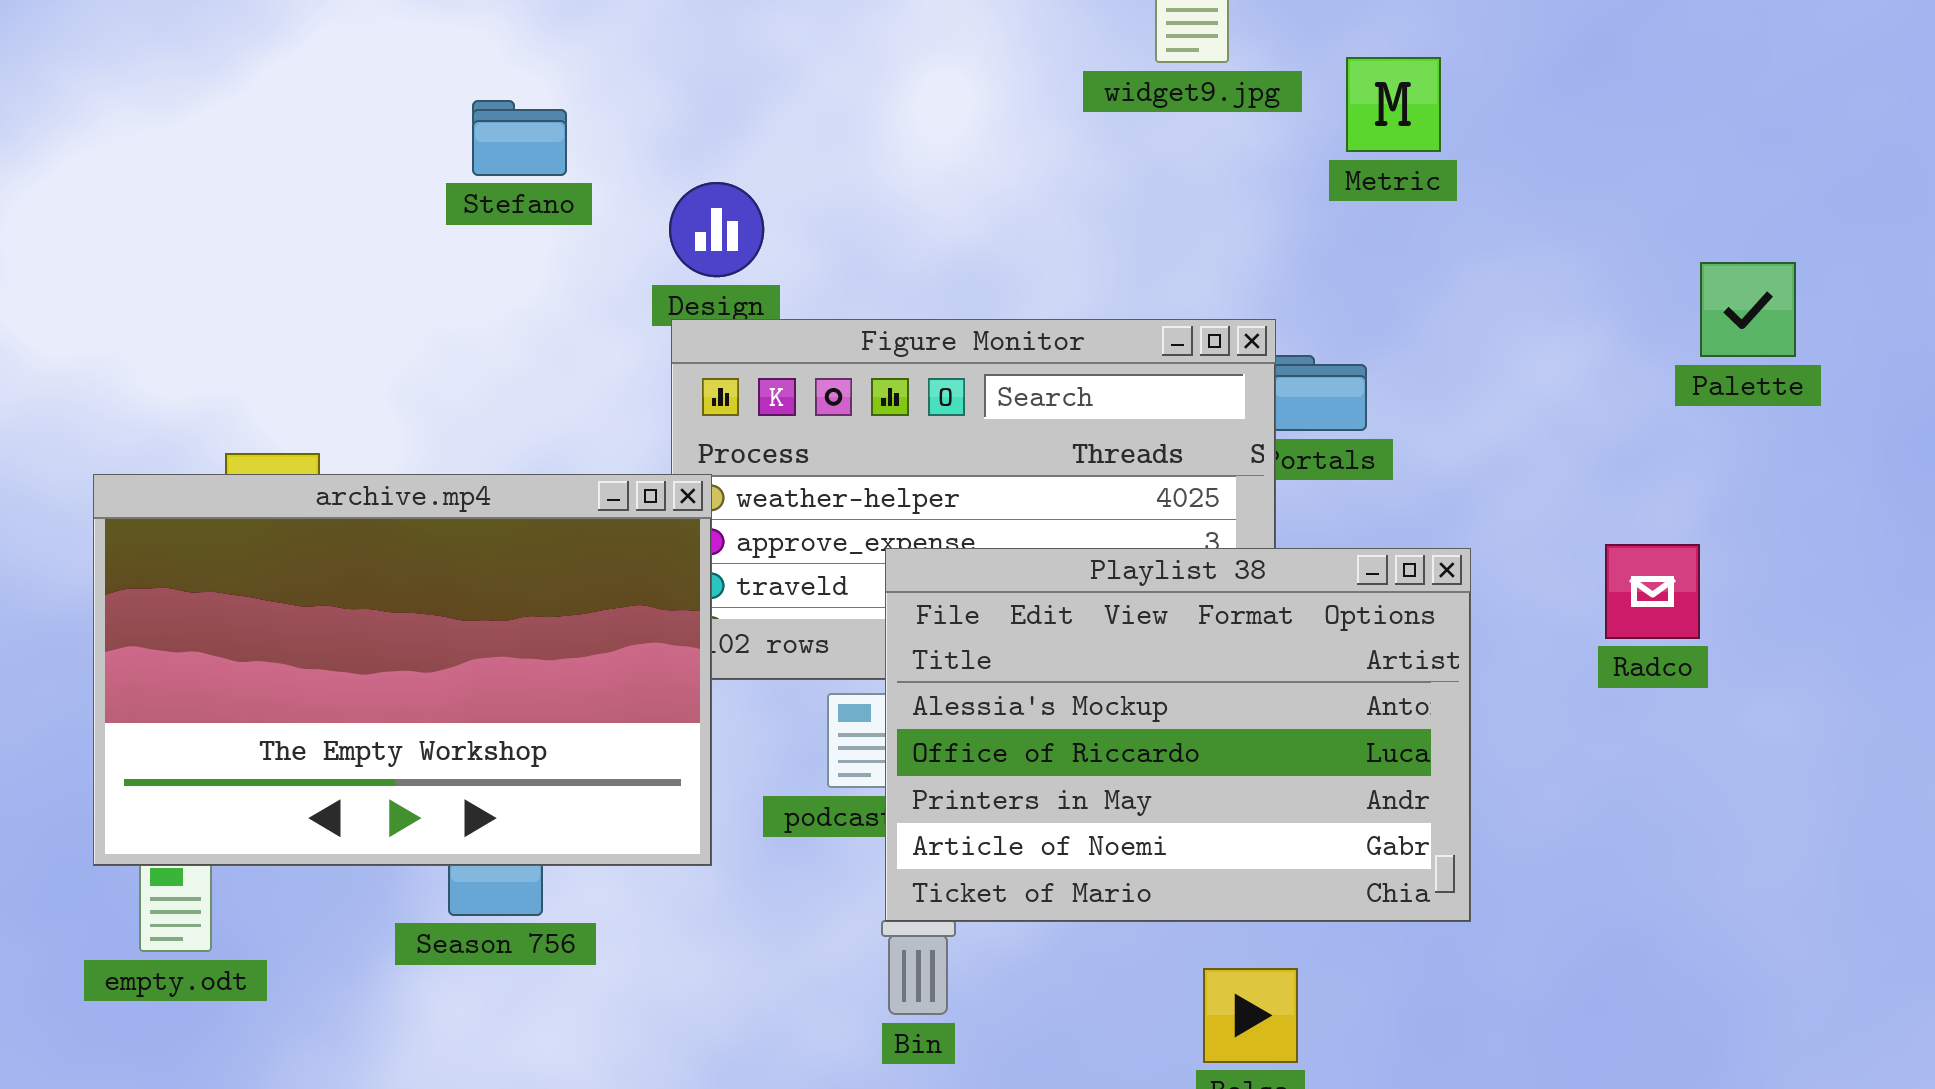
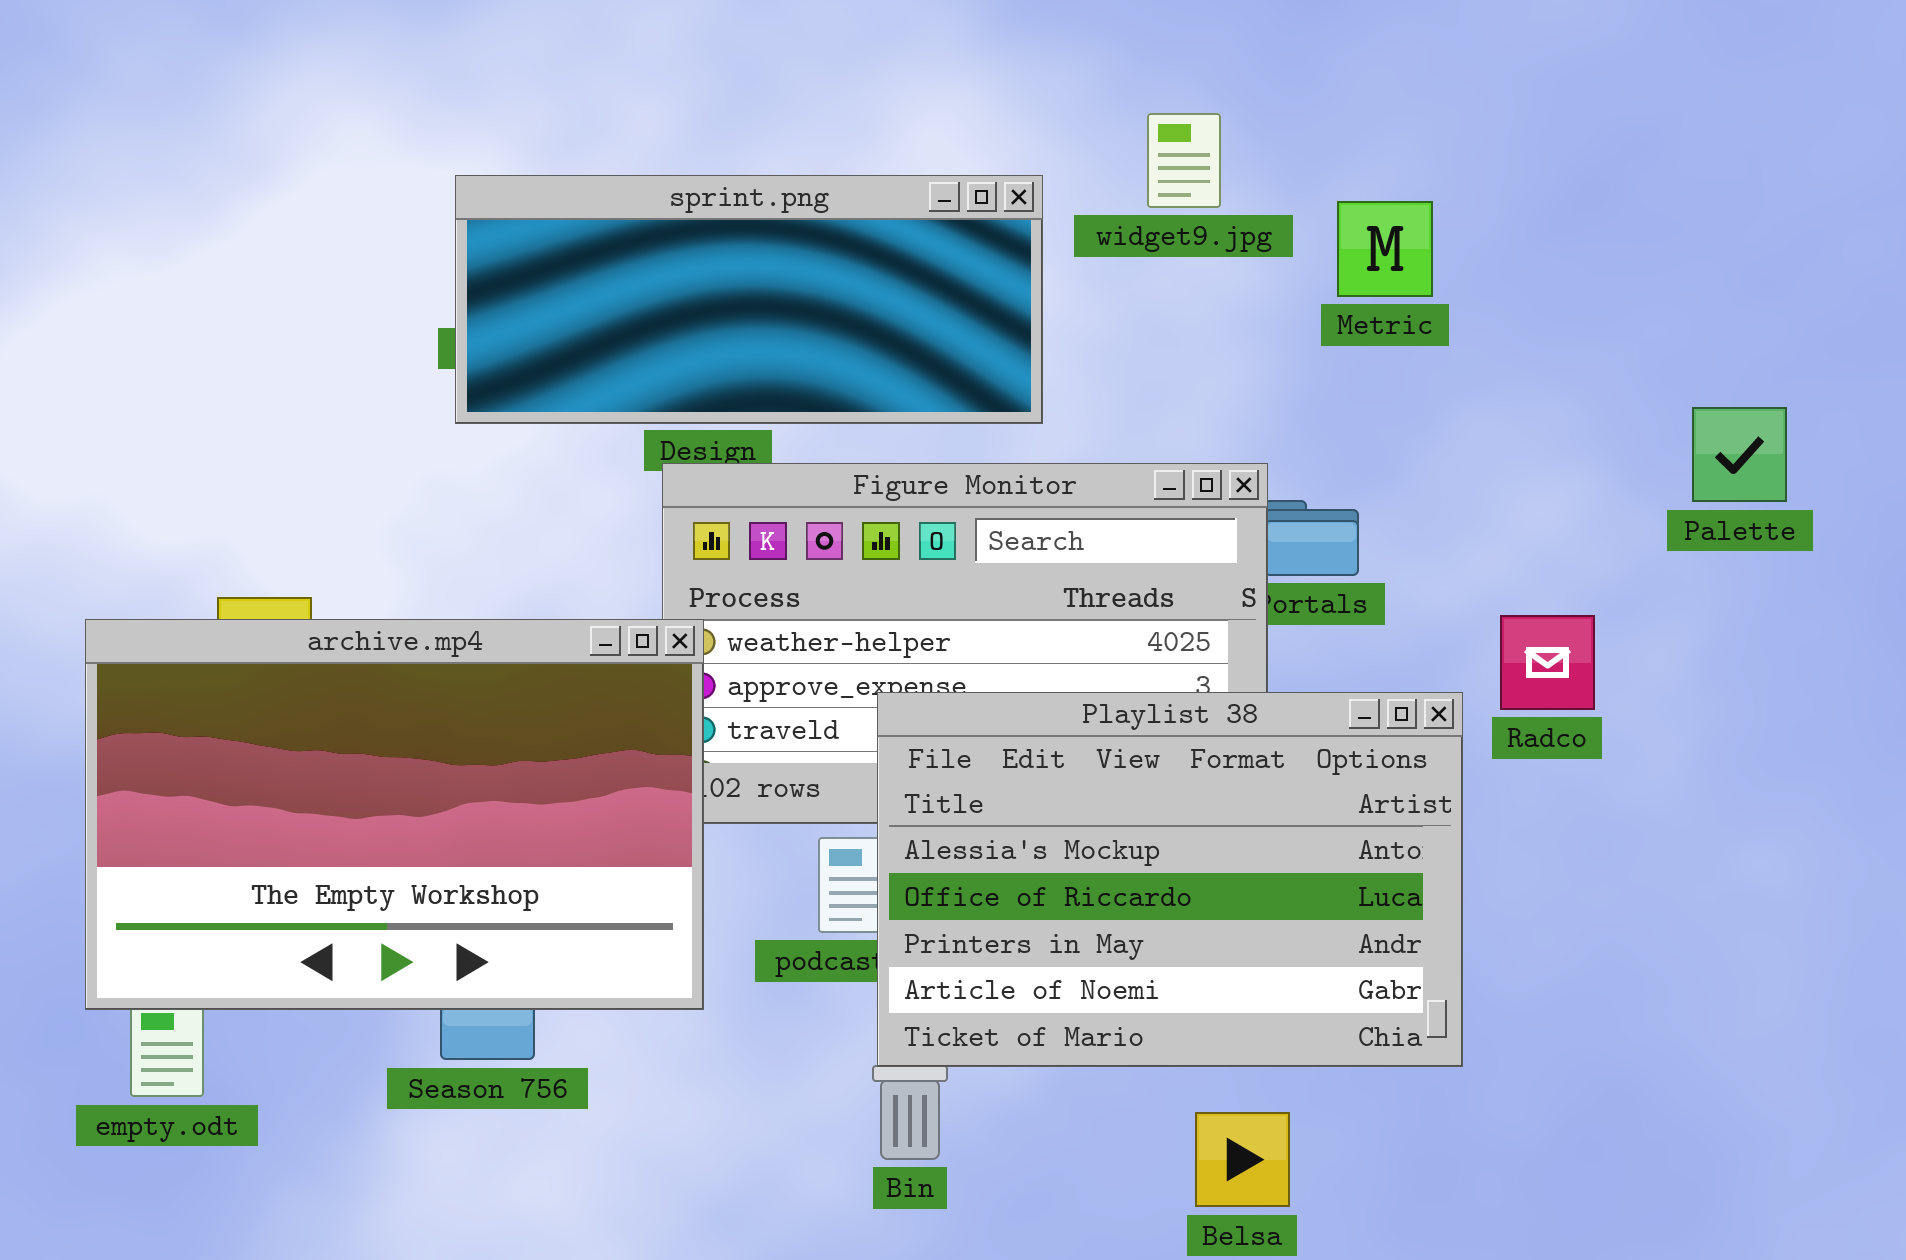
sprint.png: none -> [455,175,1043,424], opened
Radco: [1605,544,1700,639] -> [1500,615,1595,710], moved

